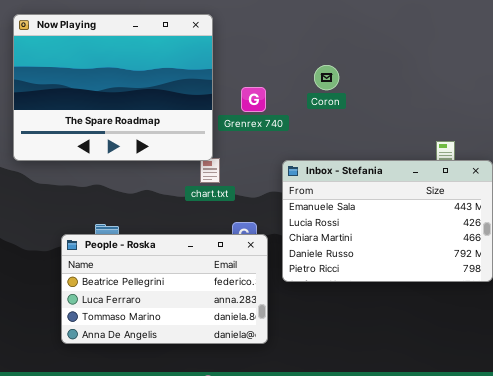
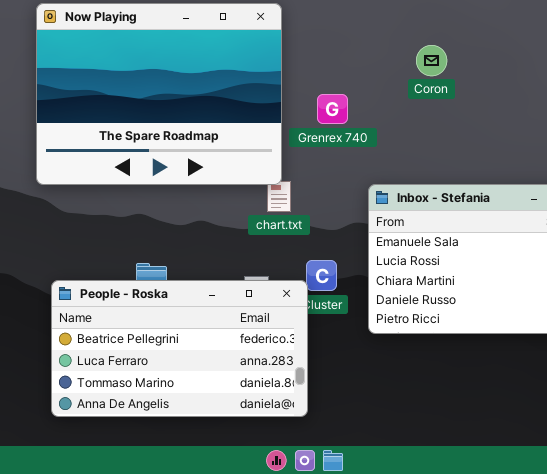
Coron: [314,65,339,90] -> [416,45,447,76], moved
People - Roska: [61,234,268,344] -> [51,280,308,417], moved

